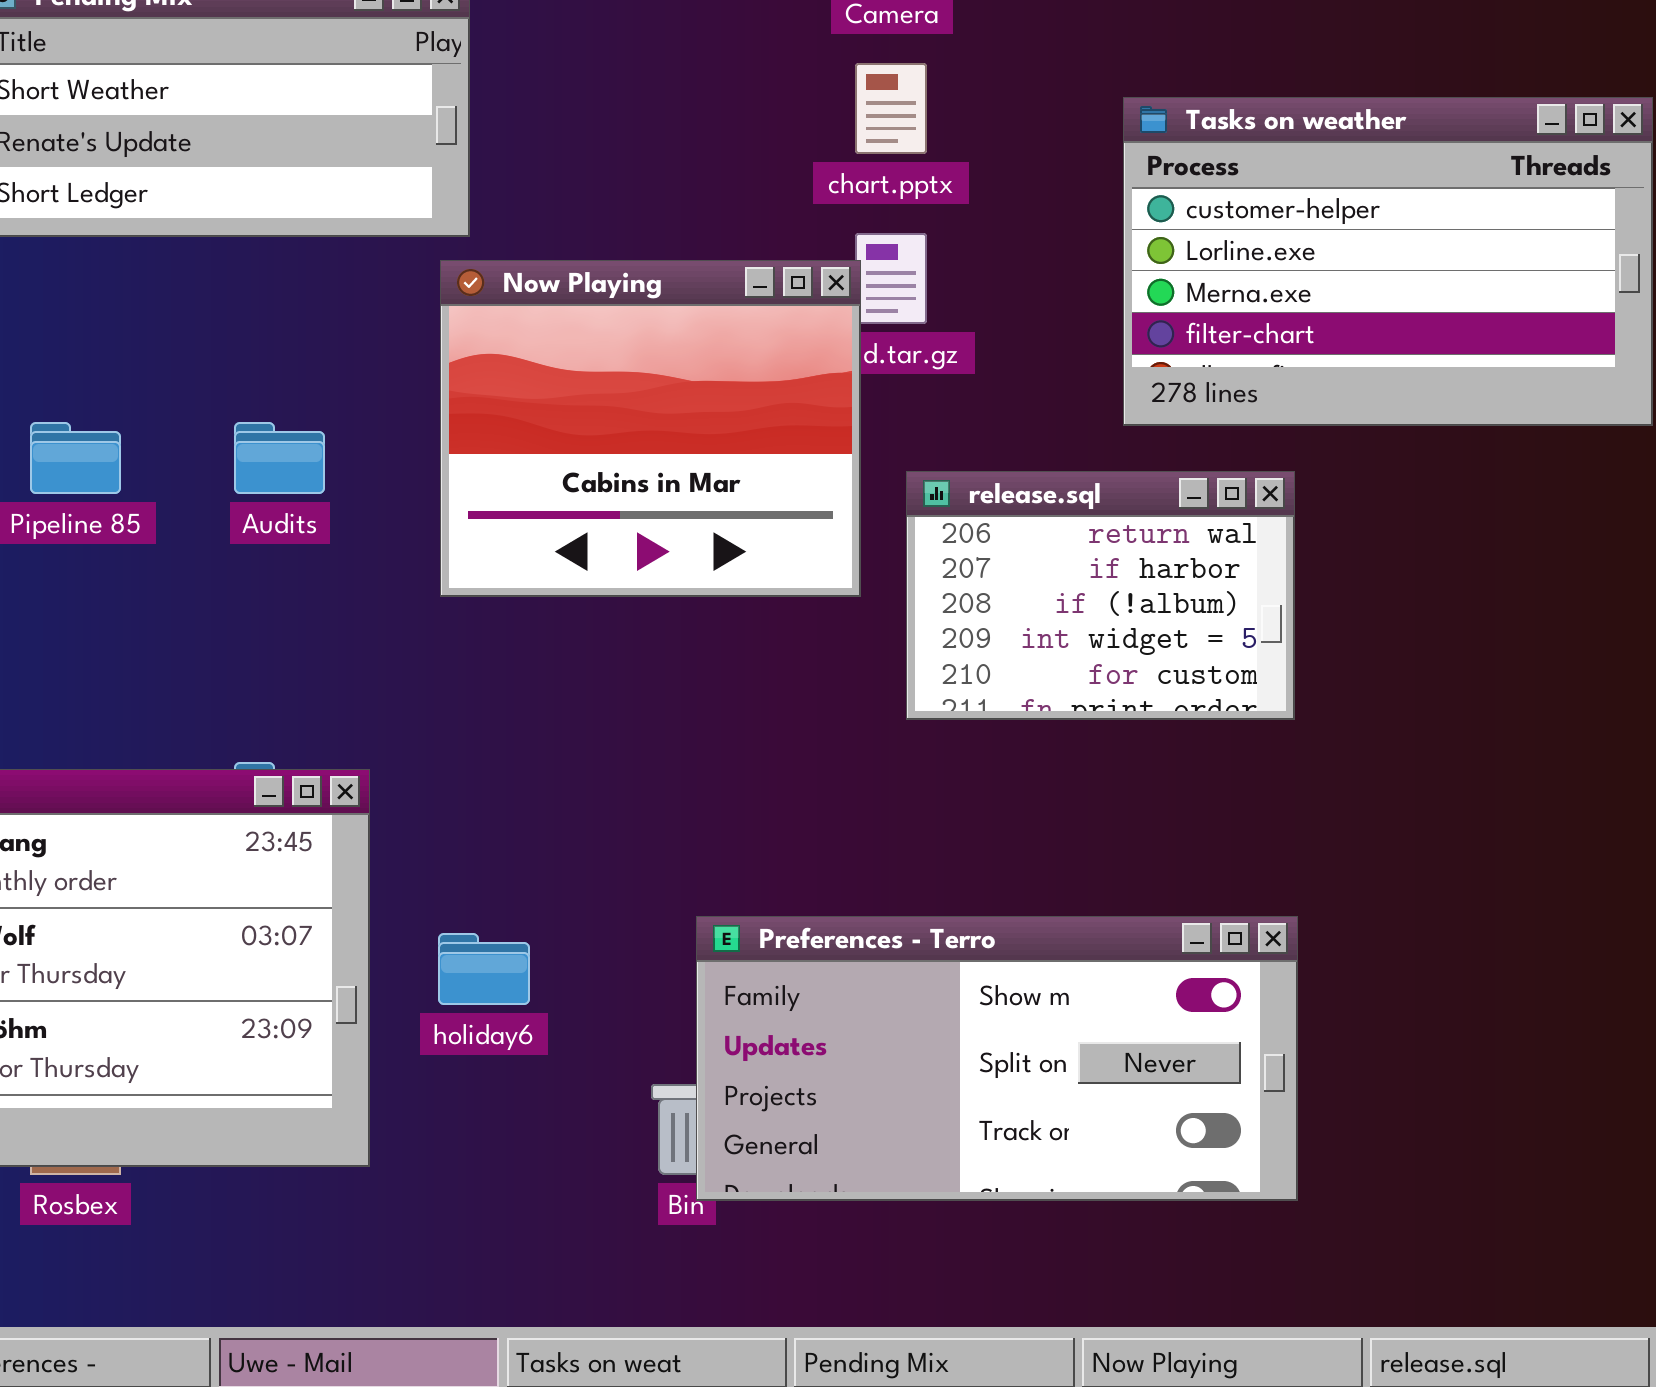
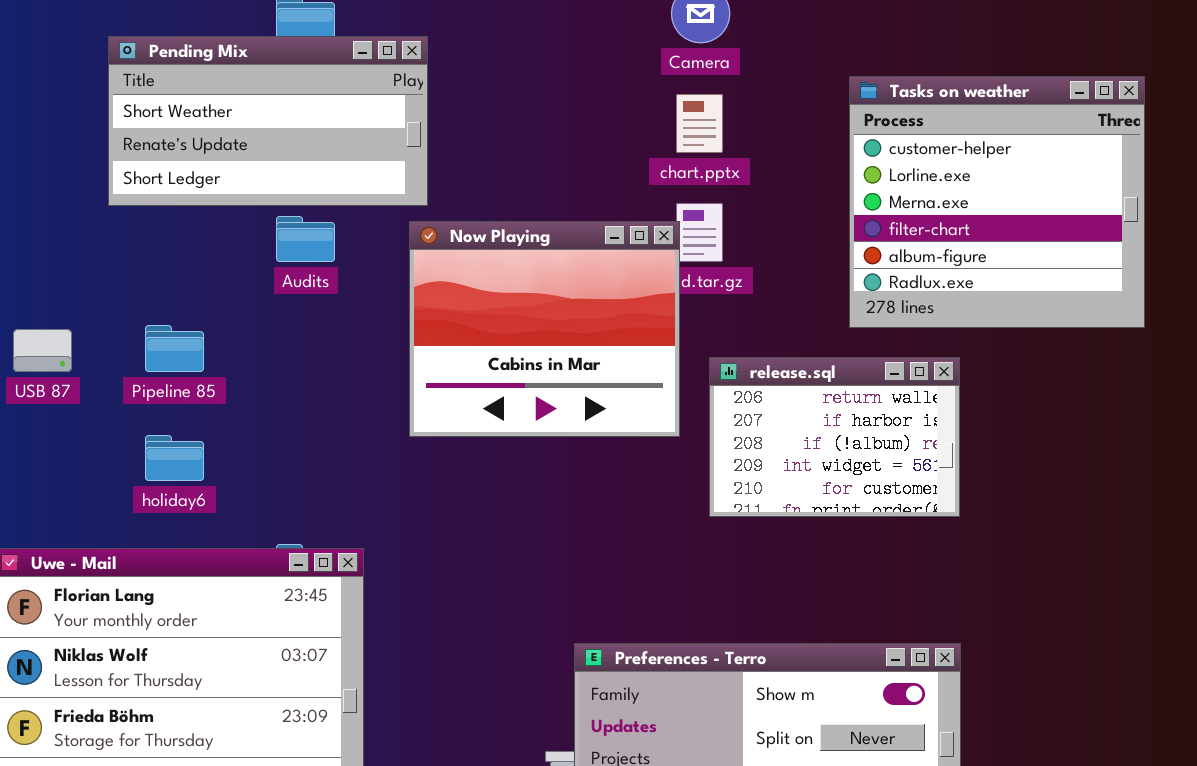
Tasks on weather: [1123,97,1653,426] -> [849,76,1145,328], resized
Audits: [234,422,325,494] -> [276,216,335,262], moved
holiday6: [438,933,530,1005] -> [145,435,204,481], moved

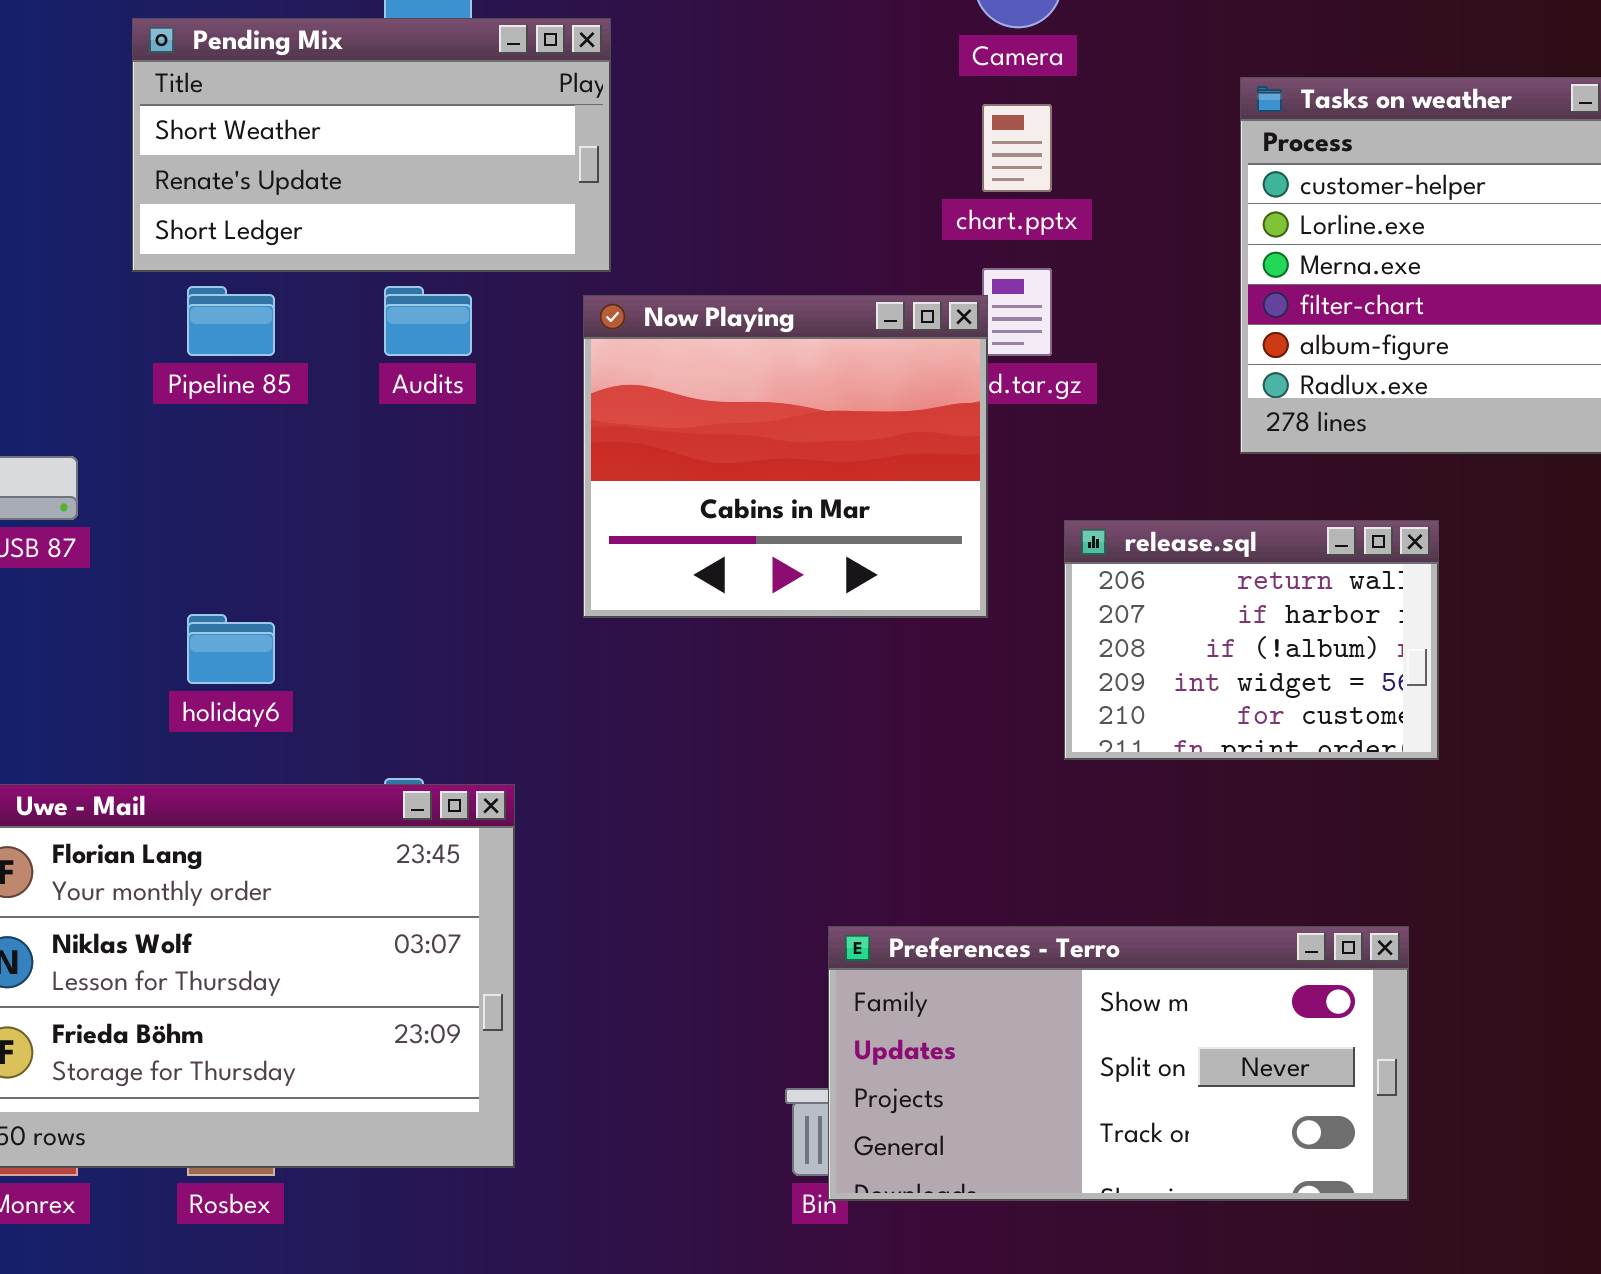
Pipeline 85: [145,325,204,372] -> [187,286,275,356], moved
release.sql: [709,357,960,517] -> [1064,520,1439,760], moved

